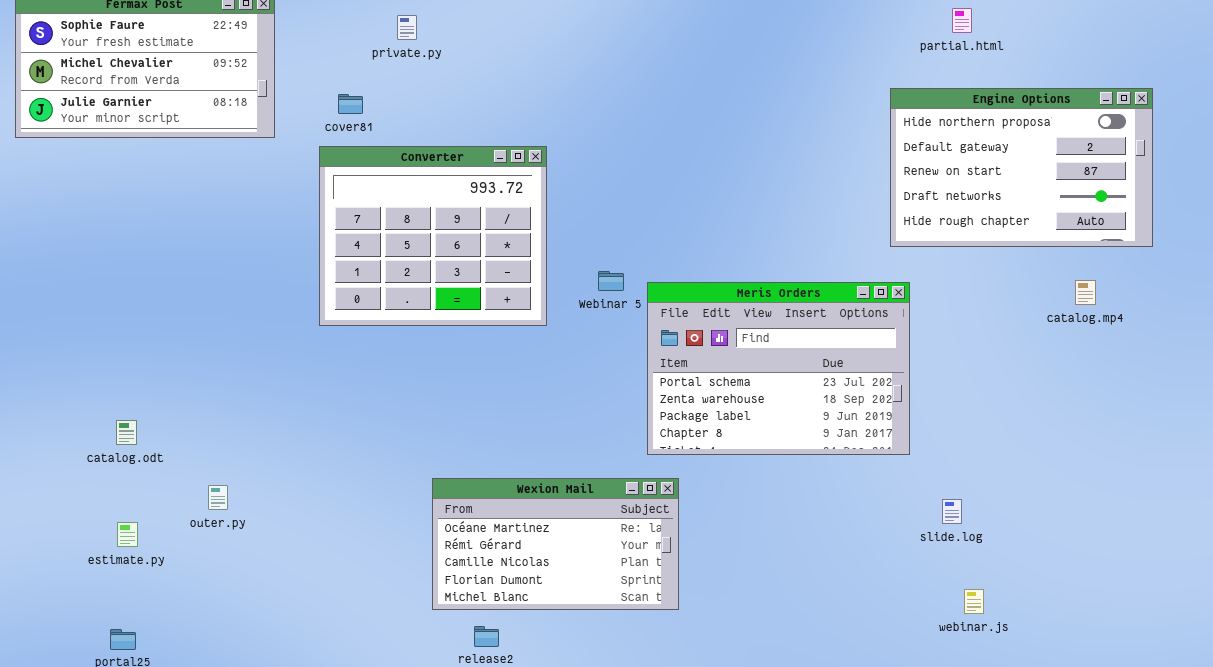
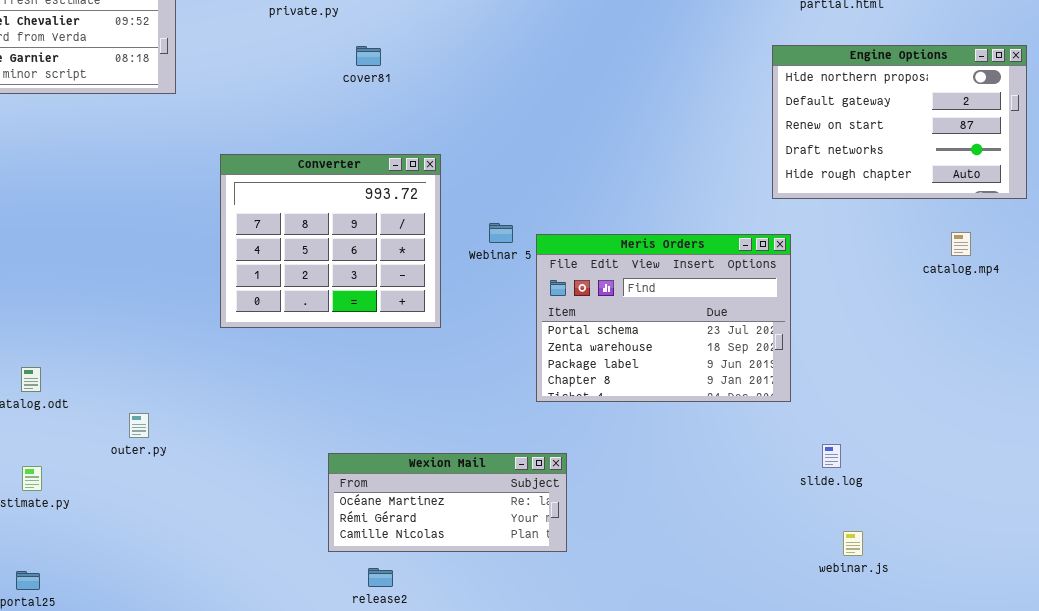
cover81: [338,94,363,114] -> [356,46,381,66], moved
Converter: [319,146,547,326] -> [220,154,441,328], moved
Wexion Mail: [432,478,679,610] -> [328,453,567,552], resized
outer.py: [208,485,228,510] -> [129,413,149,438], moved

